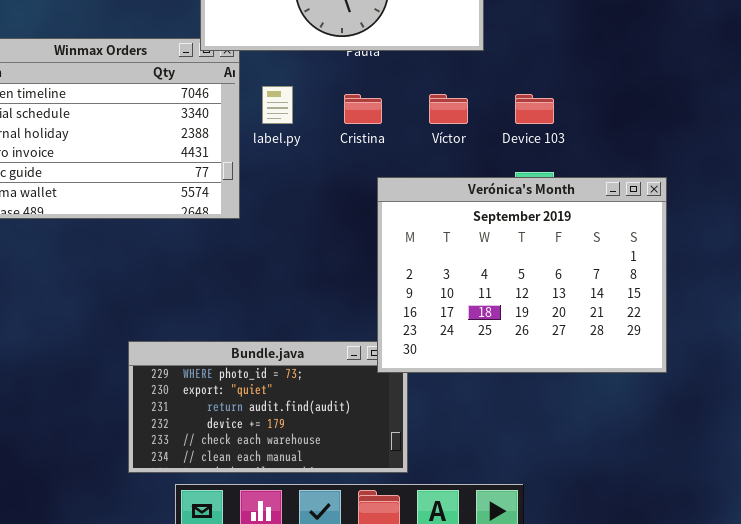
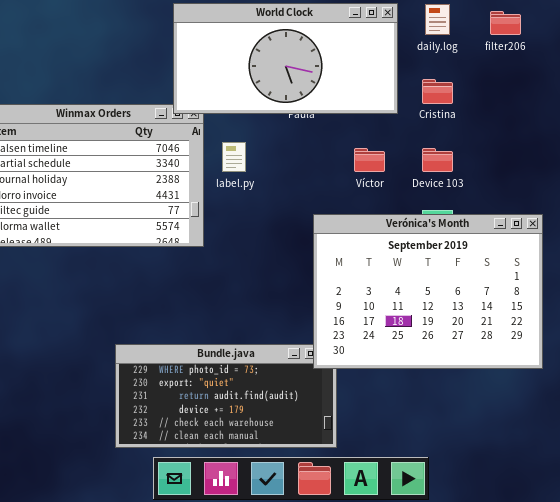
Cristina: [344,94,382,124] -> [422,79,453,104], moved

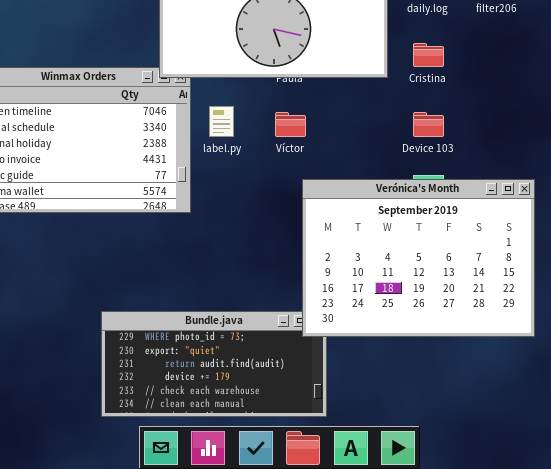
Víctor: [354,148,385,172] -> [275,112,306,137], moved

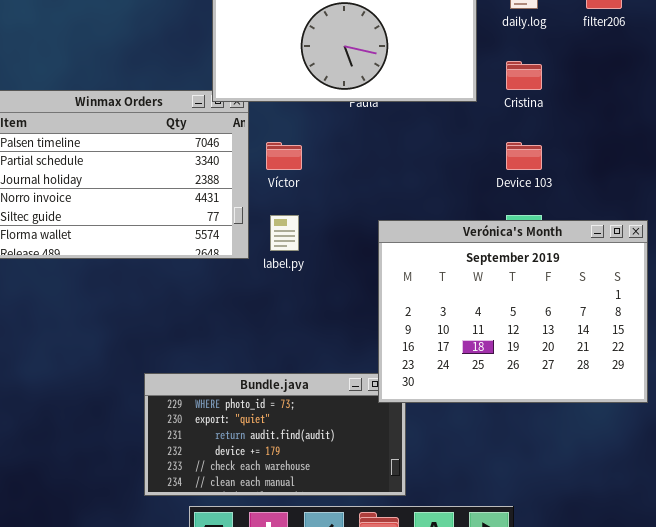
label.py: [209,106,234,137] -> [270,215,299,251], moved
Víctor: [275,112,306,137] -> [266,142,302,170], moved

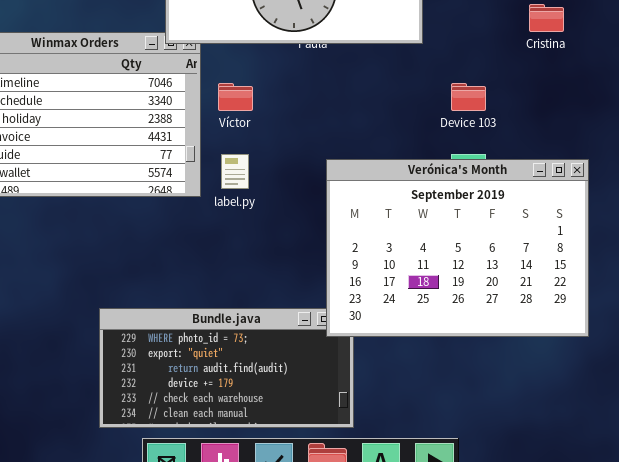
Cristina: [506,61,542,90] -> [529,4,564,32], moved

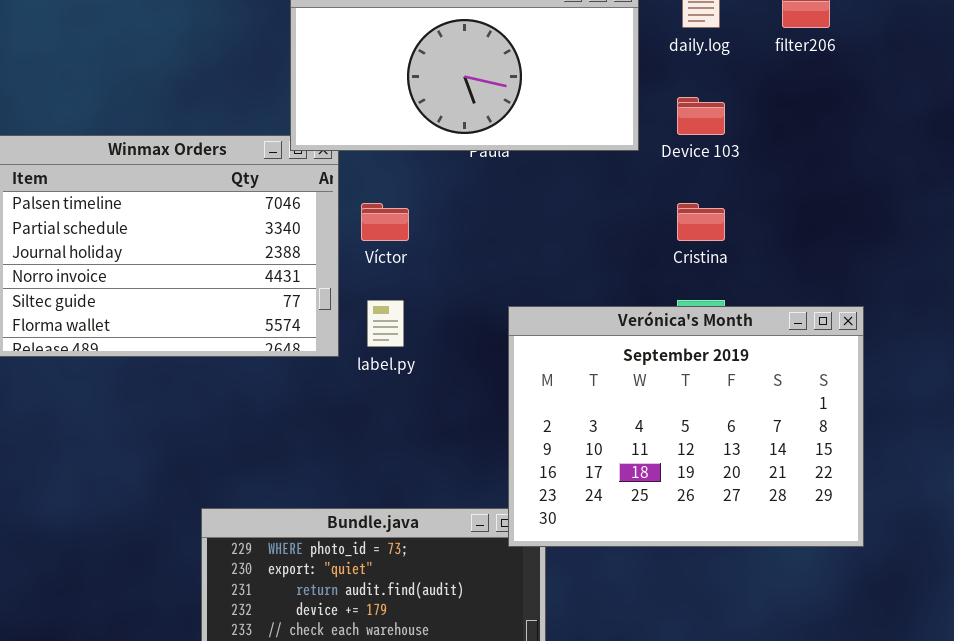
Cristina: [529,4,564,32] -> [677,203,725,241], moved
Device 103: [451,83,486,111] -> [677,97,725,135], moved

